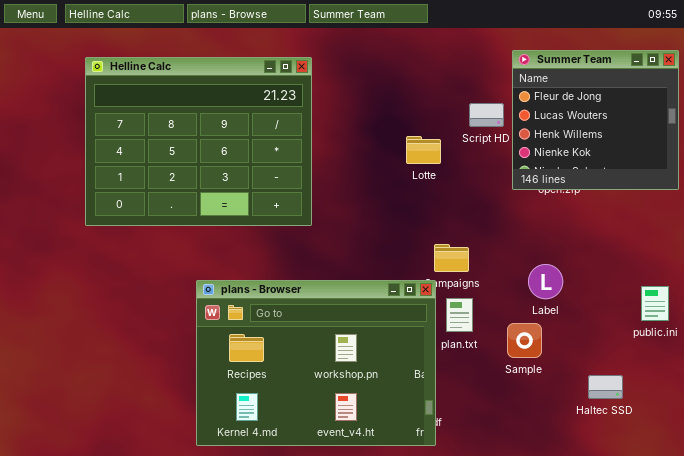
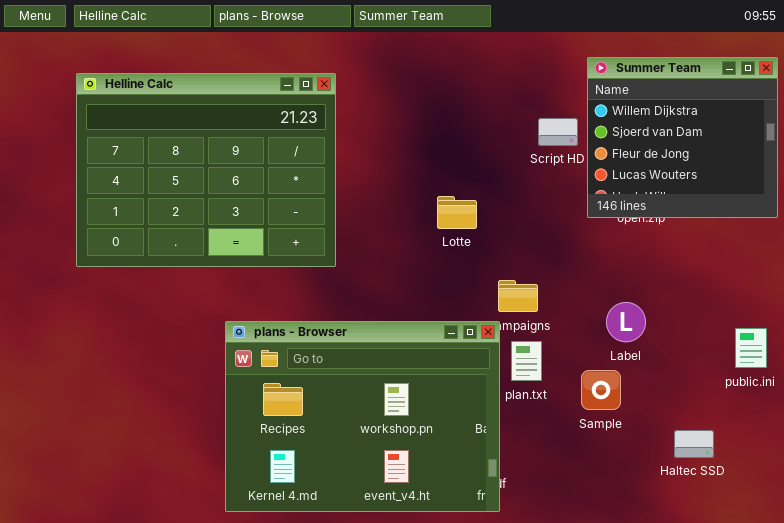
Summer Team: [512,50,679,190] -> [587,57,778,218], scrolled up 2 rows
Helline Calc: [85,57,312,226] -> [76,73,336,267], moved
Lotte: [406,136,441,164] -> [437,196,477,229], moved

